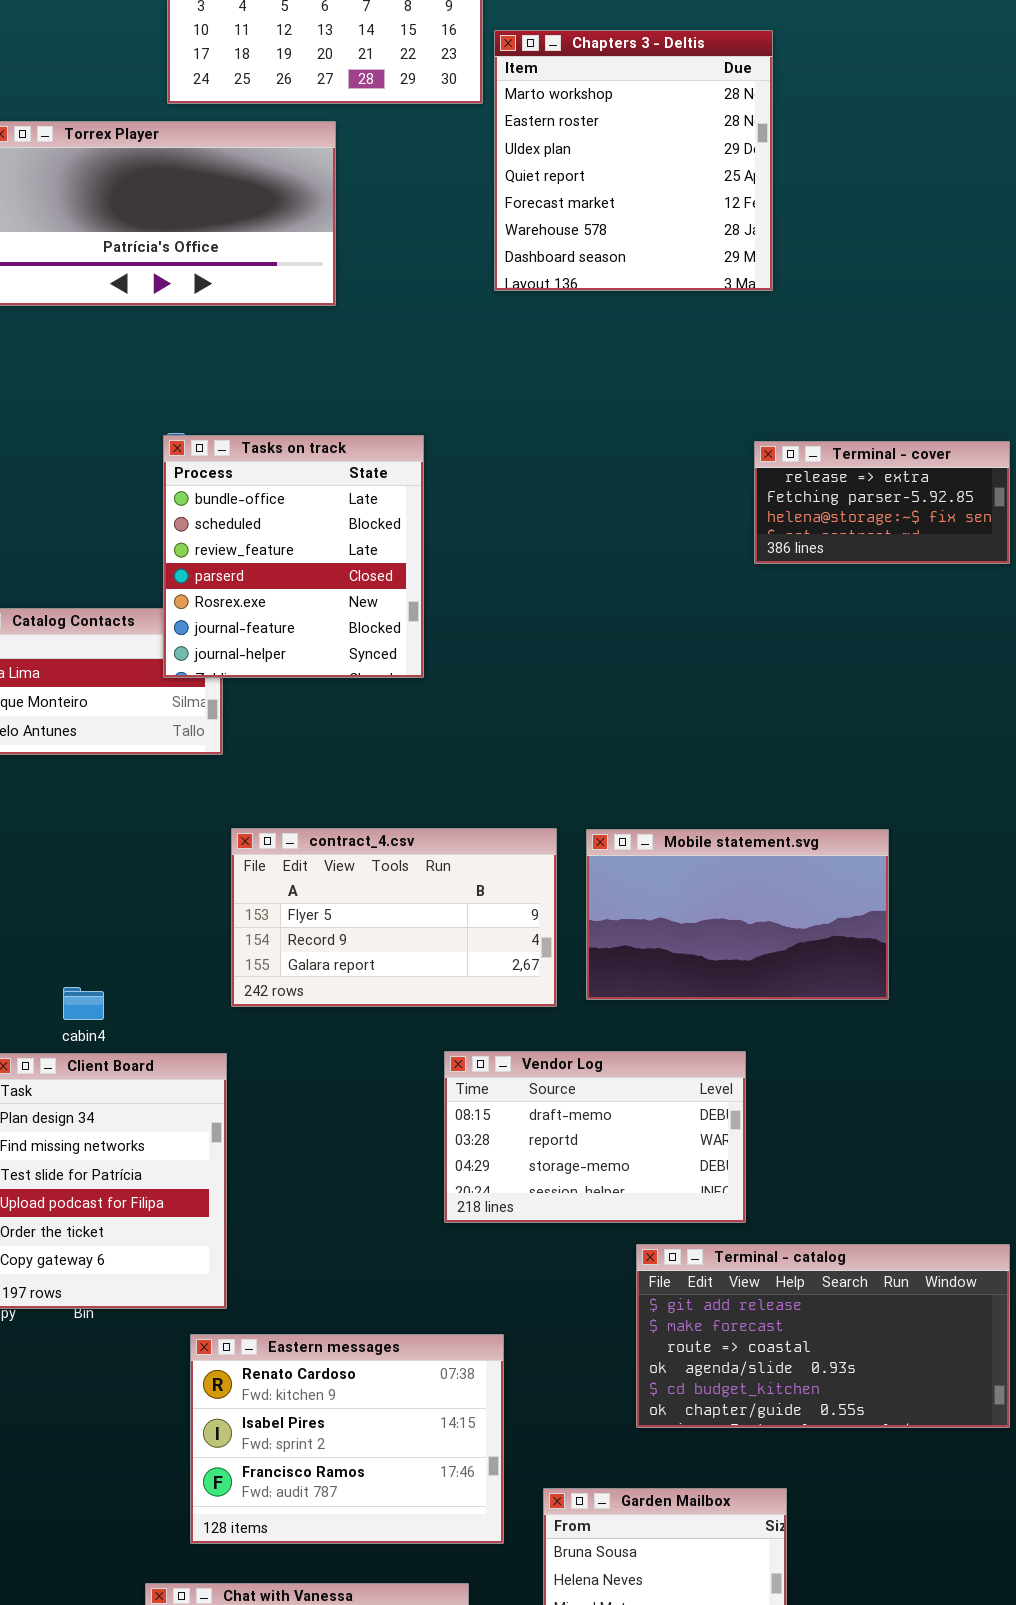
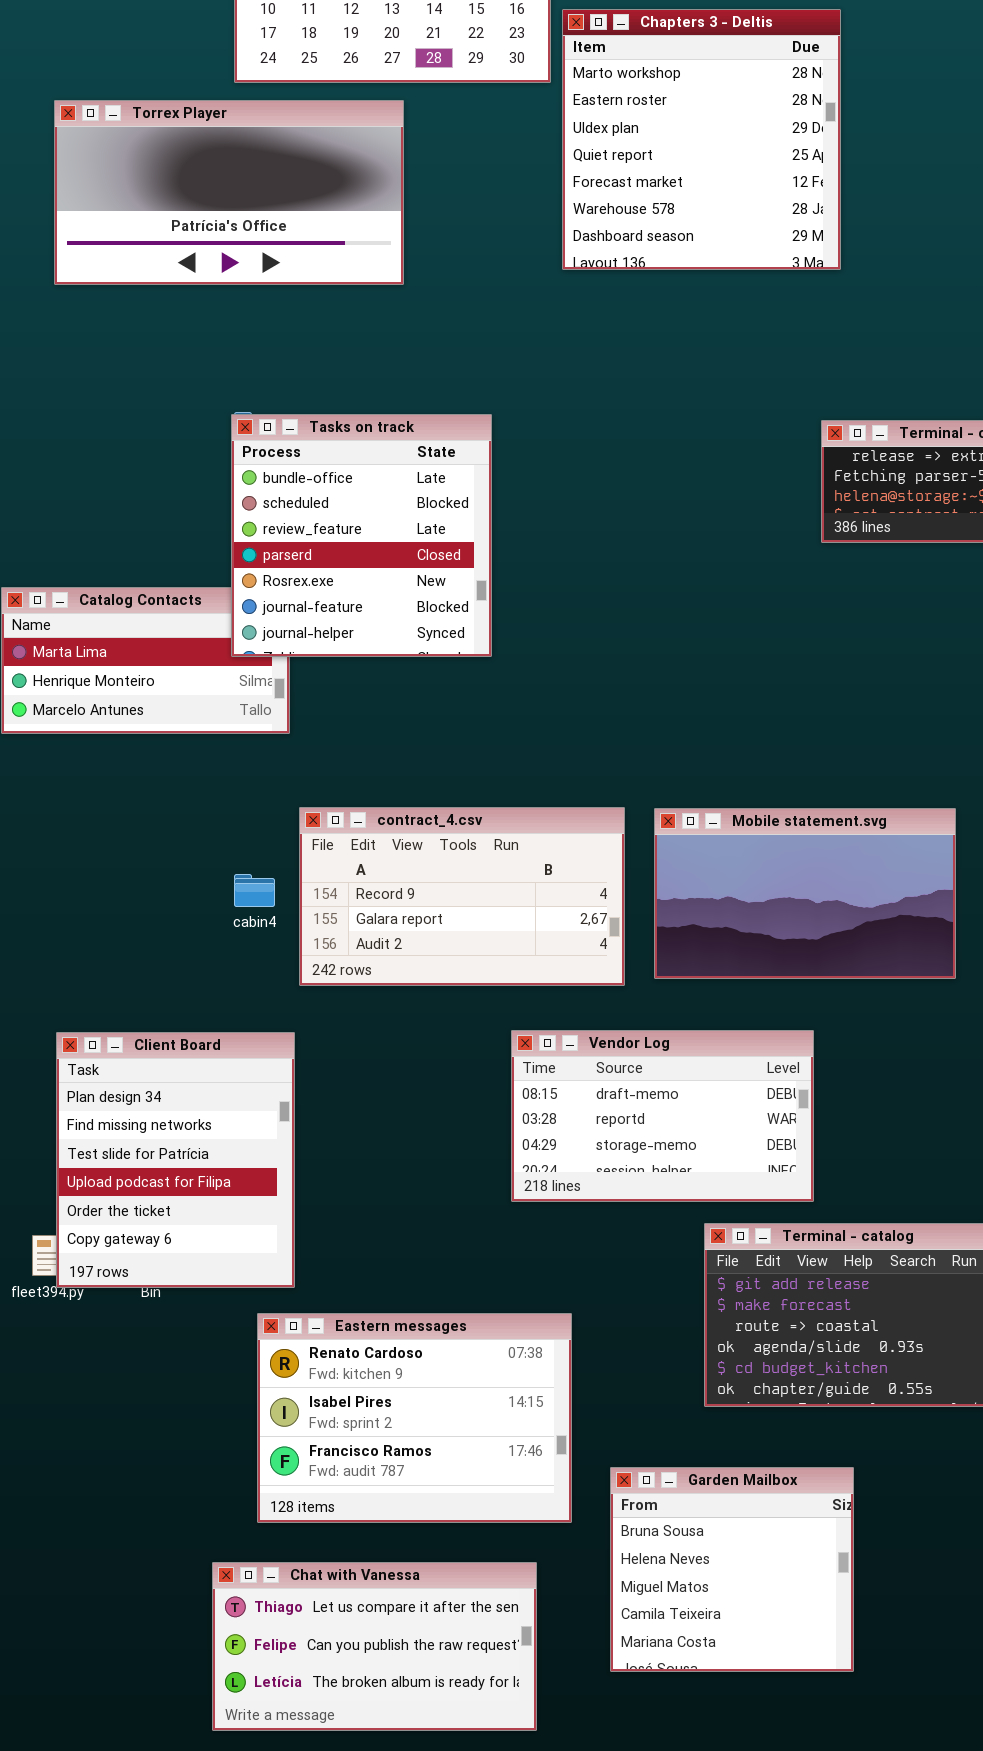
contract_4.csv: [231,828,557,1007] -> [299,807,625,986], scrolled down 1 row
cabin4: [63,987,104,1020] -> [234,874,275,907], moved

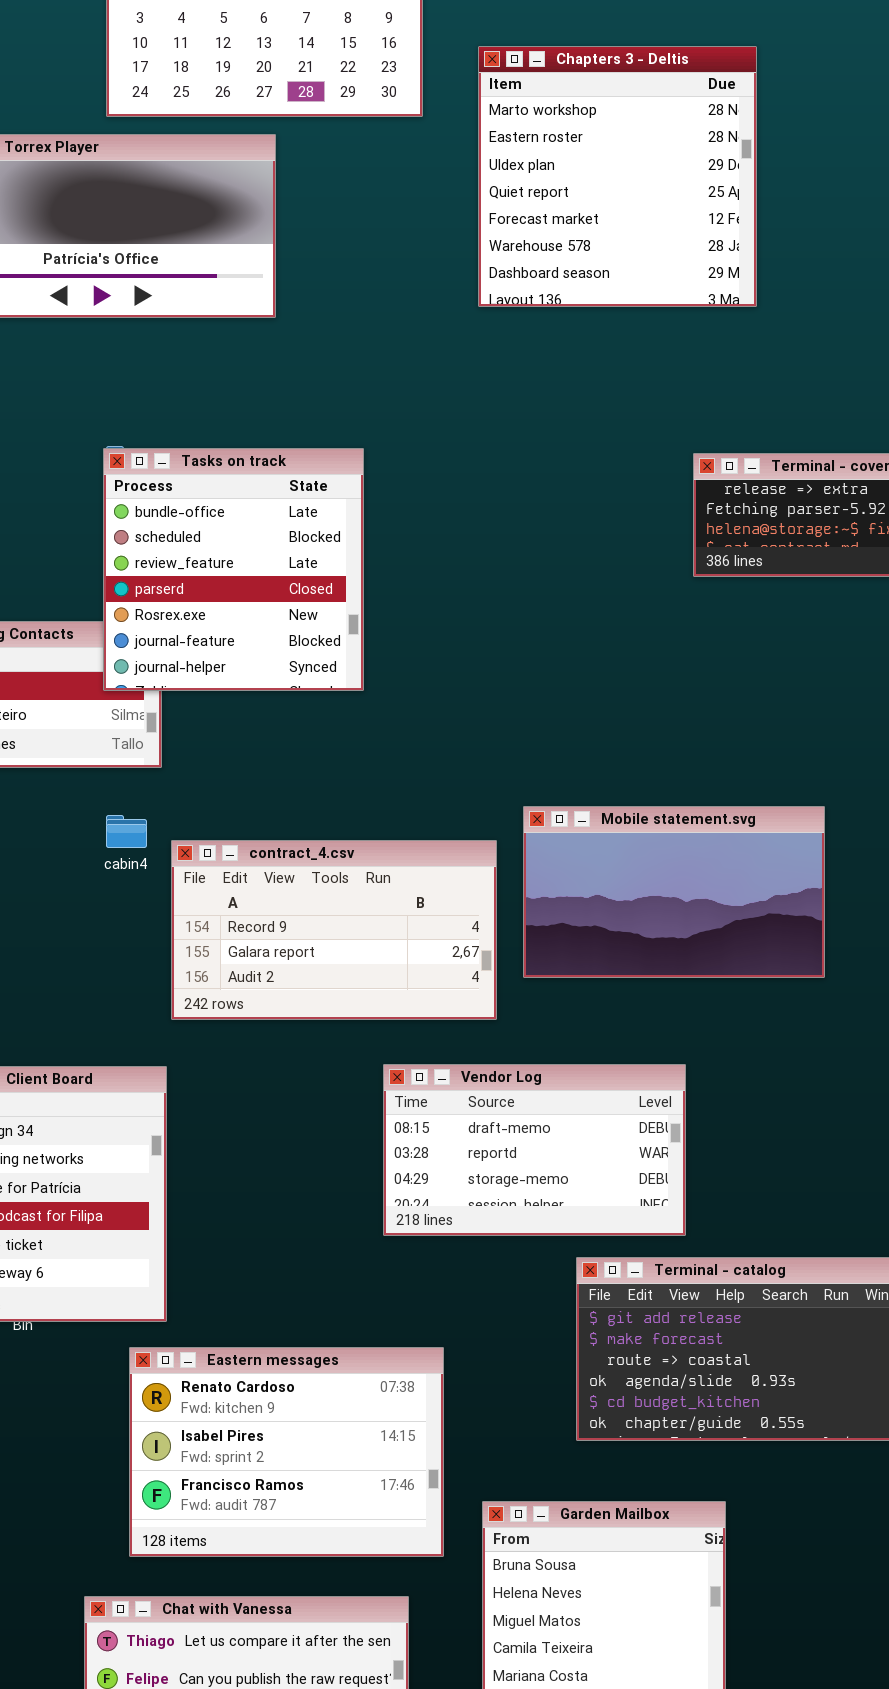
Chapters 3 - Deltis: [562,9,841,270] -> [478,46,757,307], moved
Mobile statement.svg: [654,808,956,979] -> [523,806,825,978], moved
cabin4: [234,874,275,907] -> [106,815,147,848], moved

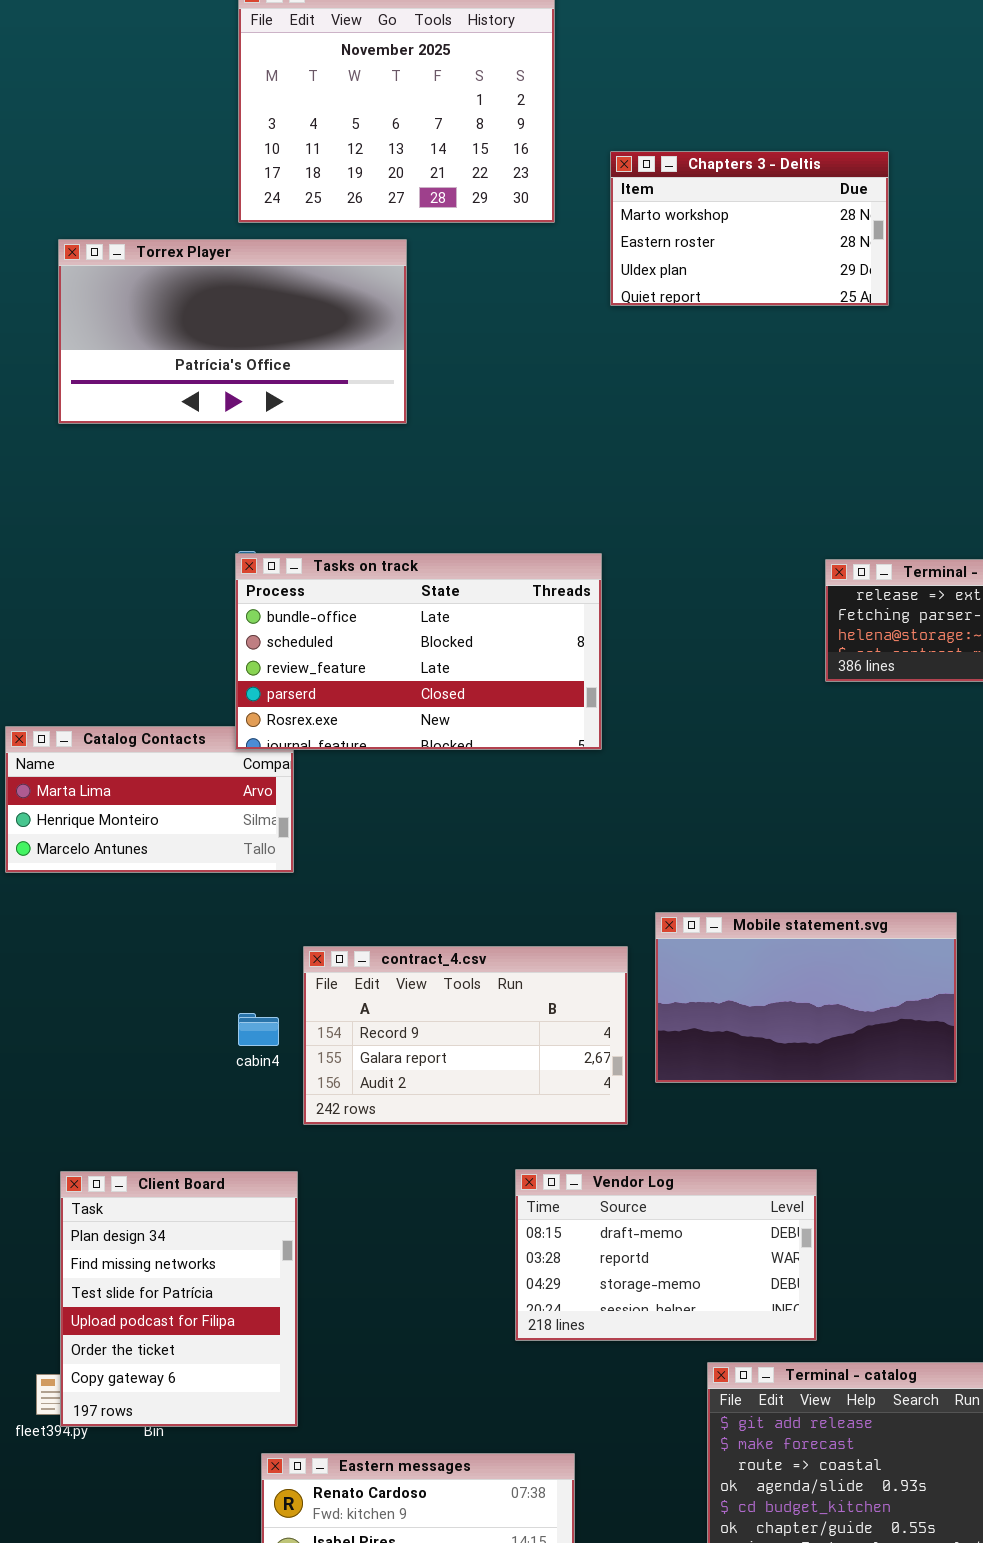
Chapters 3 - Deltis: [478,46,757,307] -> [610,151,889,306], resized
Tasks on track: [103,448,364,691] -> [235,553,602,750], resized
cabin4: [106,815,147,848] -> [238,1013,279,1046], moved

